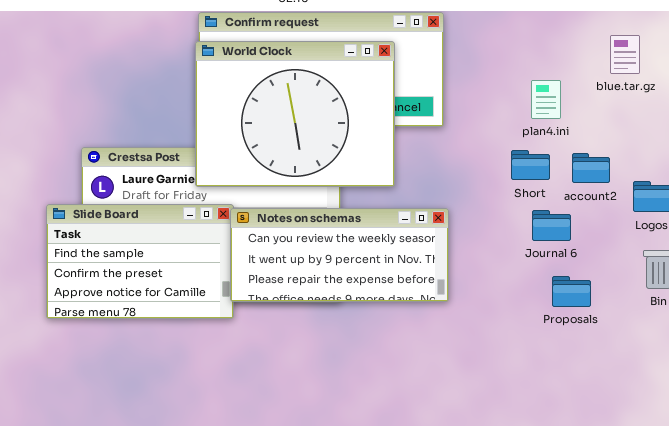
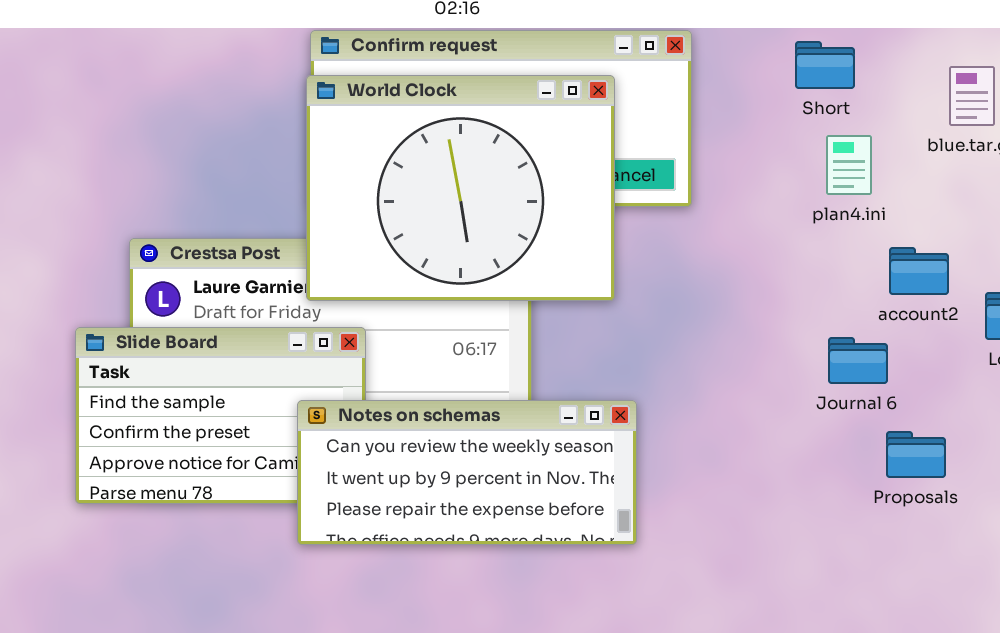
Short: [511,150,550,180] -> [795,41,855,89], moved
Notes on schemas: [230,208,449,302] -> [297,400,637,545], moved
Proposals: [552,276,591,307] -> [886,431,946,478], moved

